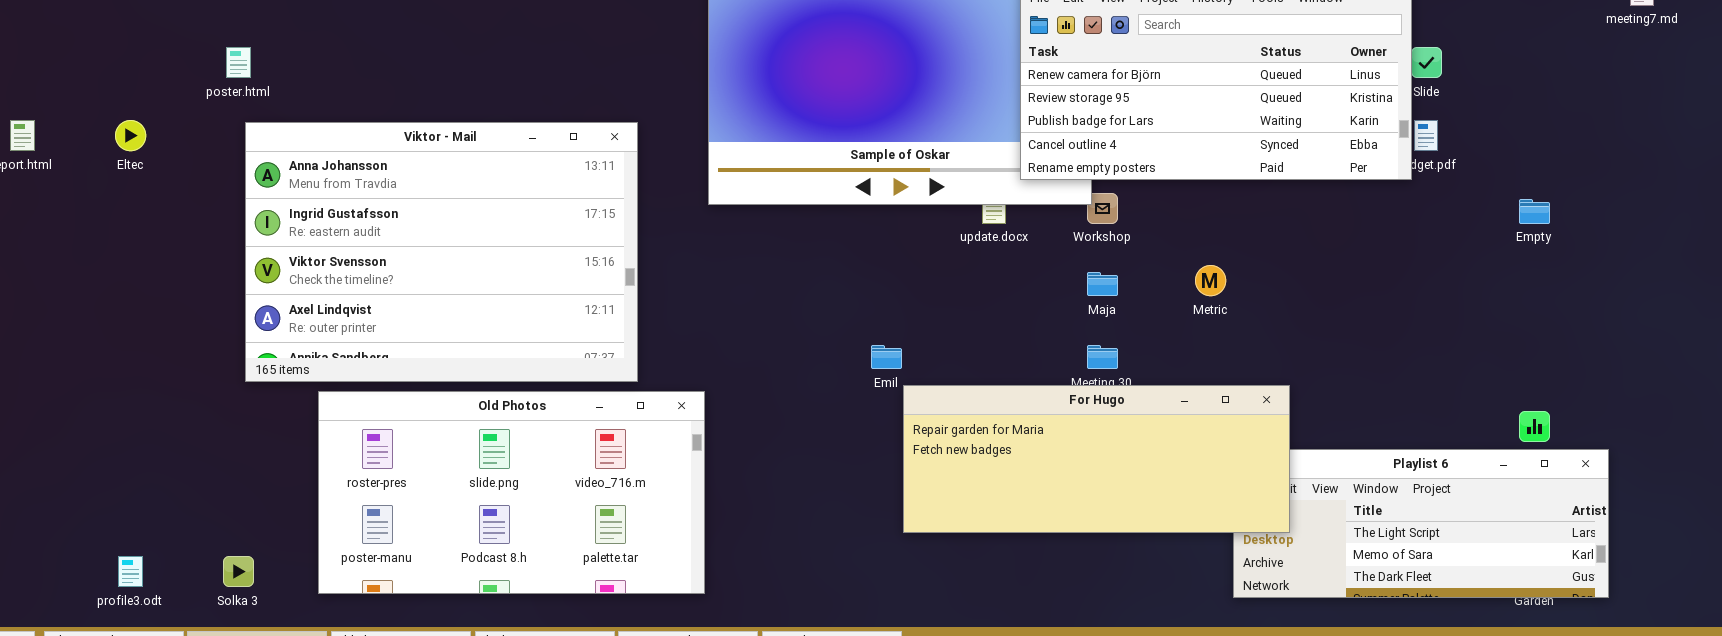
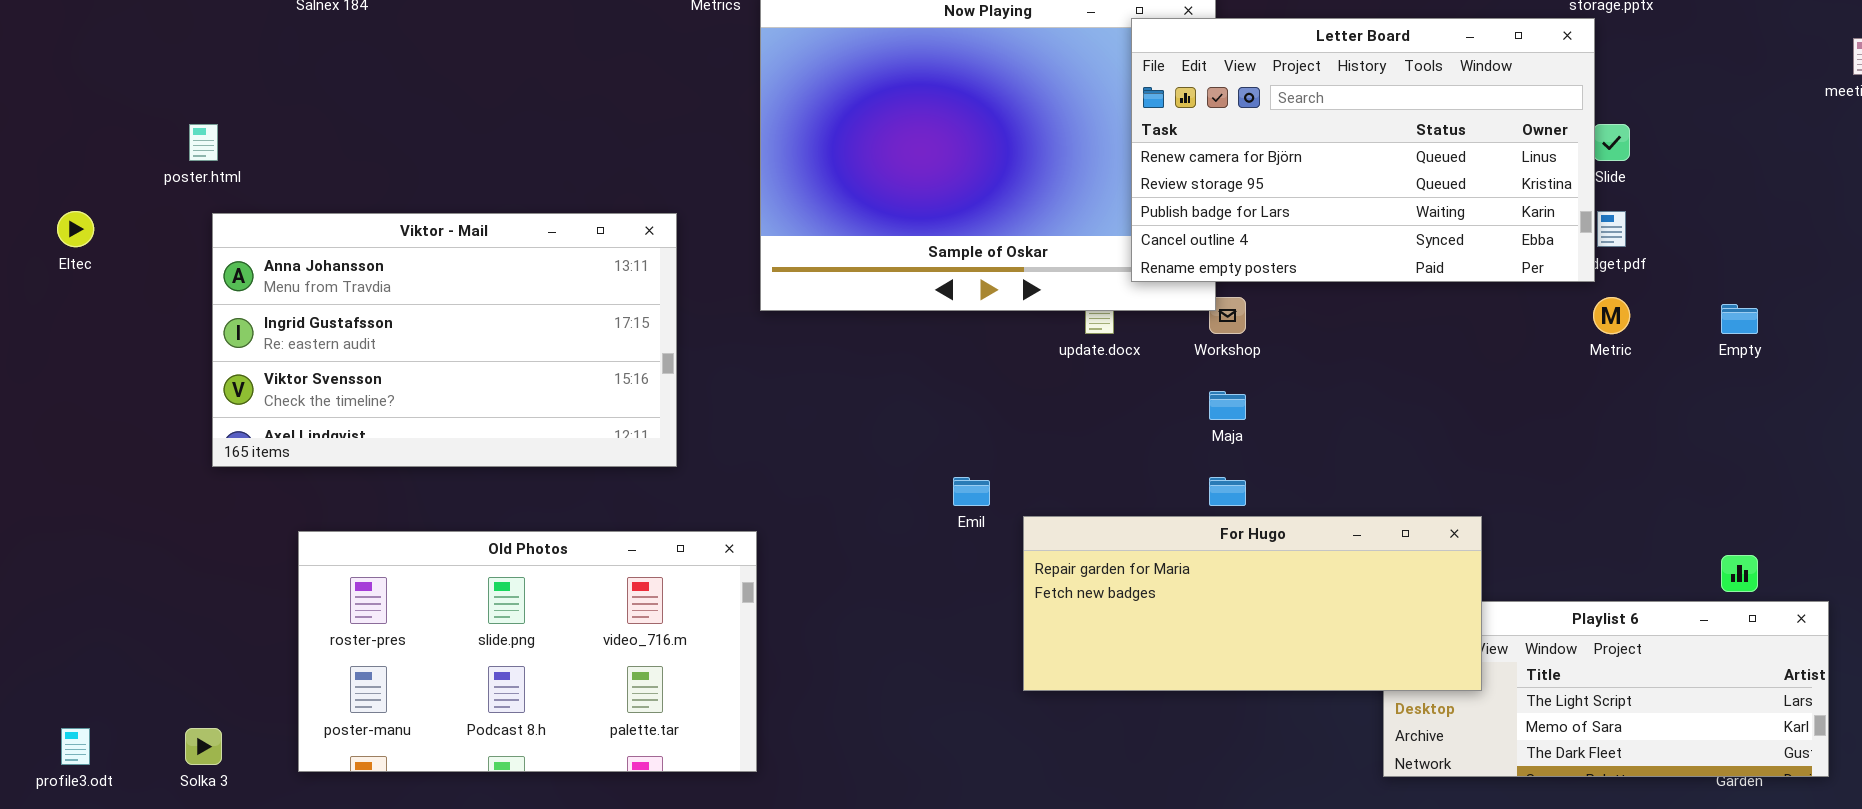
Viktor - Mail: [245,122,638,382] -> [212,213,677,467], resized
Metric: [1195,265,1226,296] -> [1593,297,1630,334], moved
For Hugo: [903,385,1290,533] -> [1023,516,1482,691], moved

